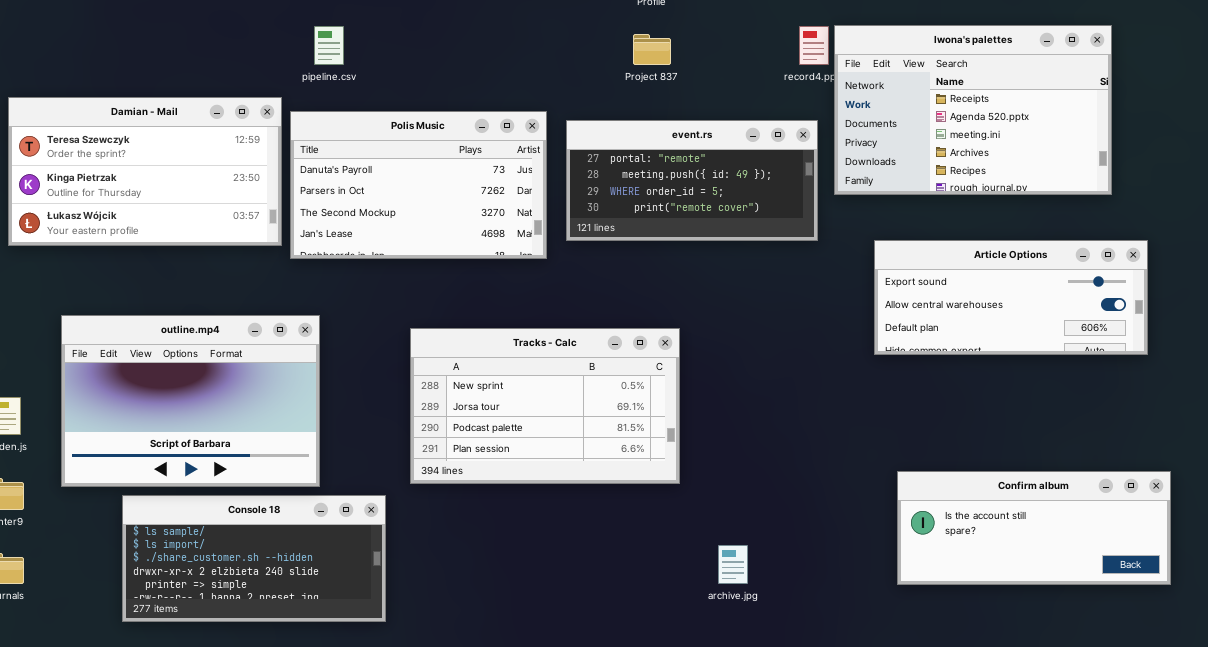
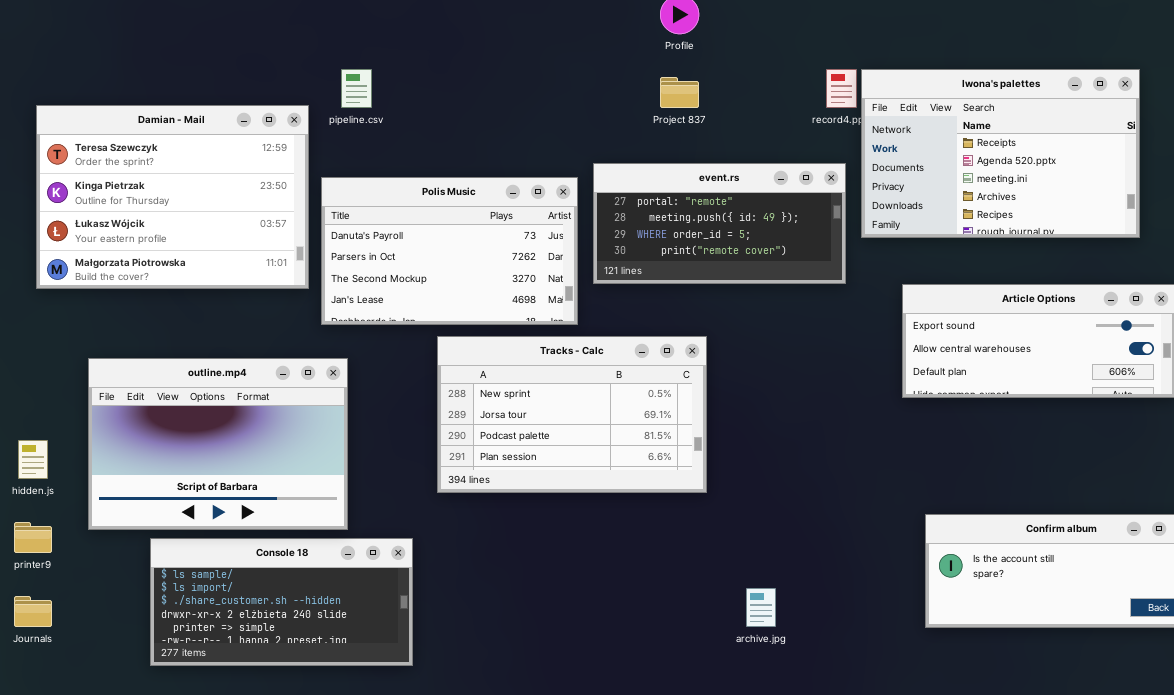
Damian - Mail: [8,97,282,246] -> [36,105,309,289], resized
Polis Music: [290,111,547,259] -> [321,177,578,325], moved
Tracks - Calc: [410,328,680,484] -> [437,336,707,493], moved

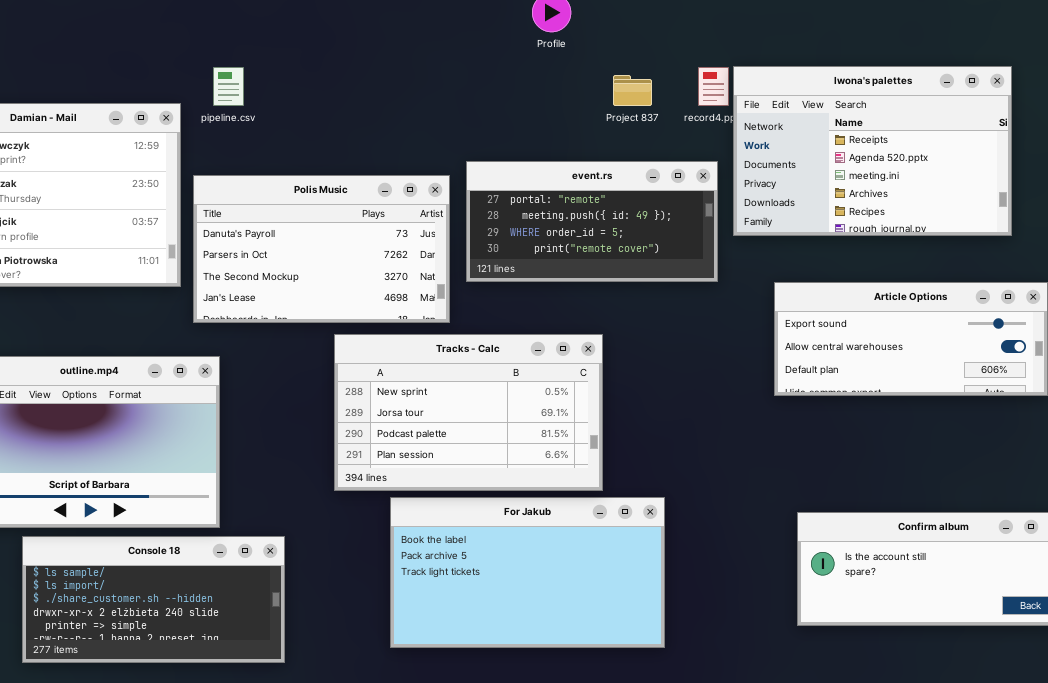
Project 837: [660,77,699,108] -> [613,75,652,106], moved
Tracks - Calc: [437,336,707,493] -> [334,334,603,491], moved
For Jakub: none -> [390,497,665,648], opened

